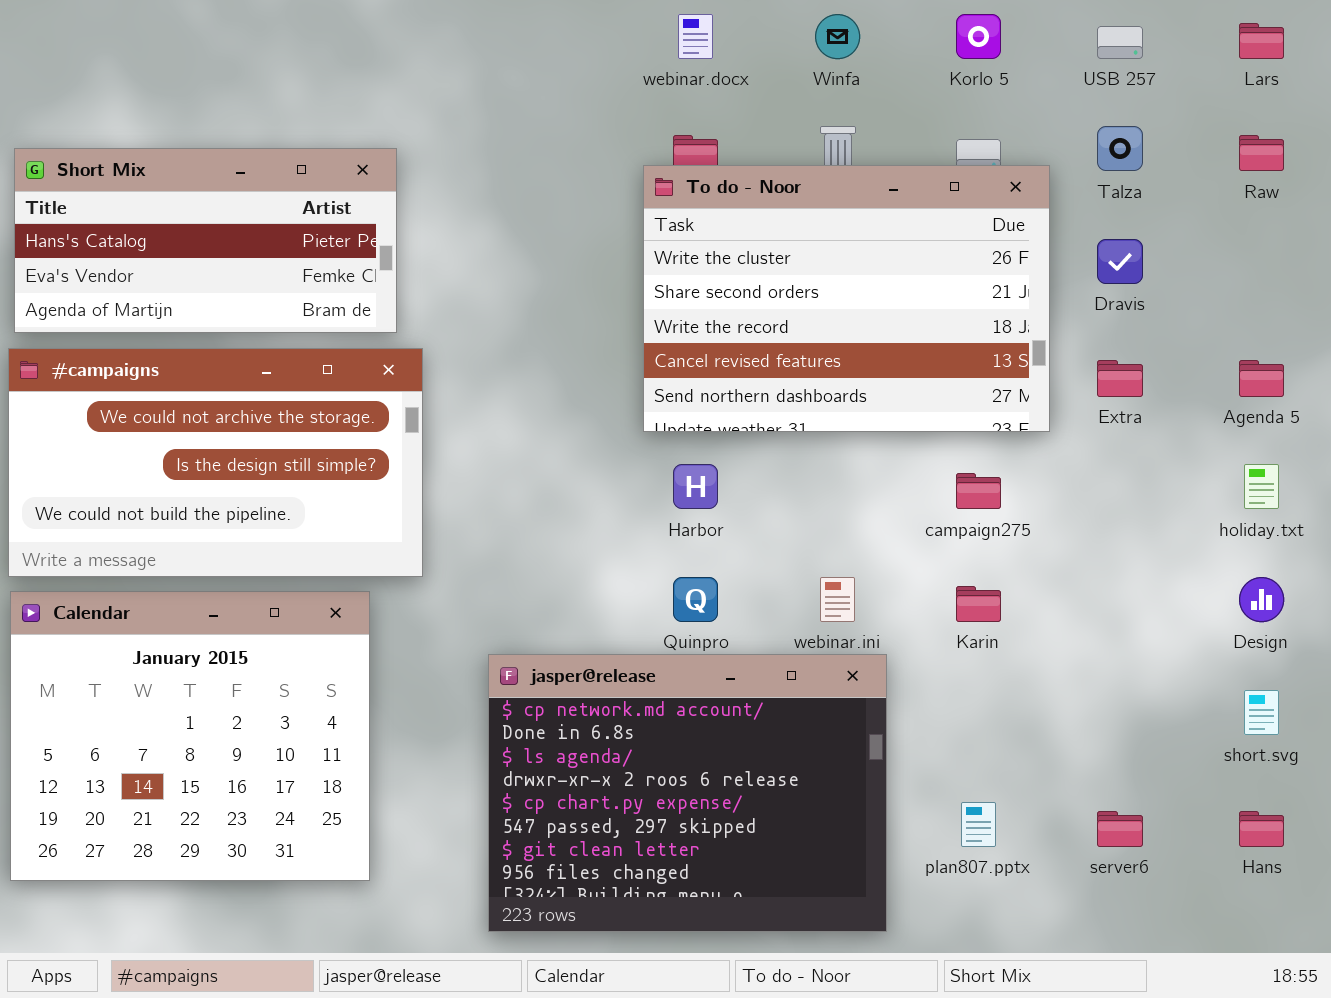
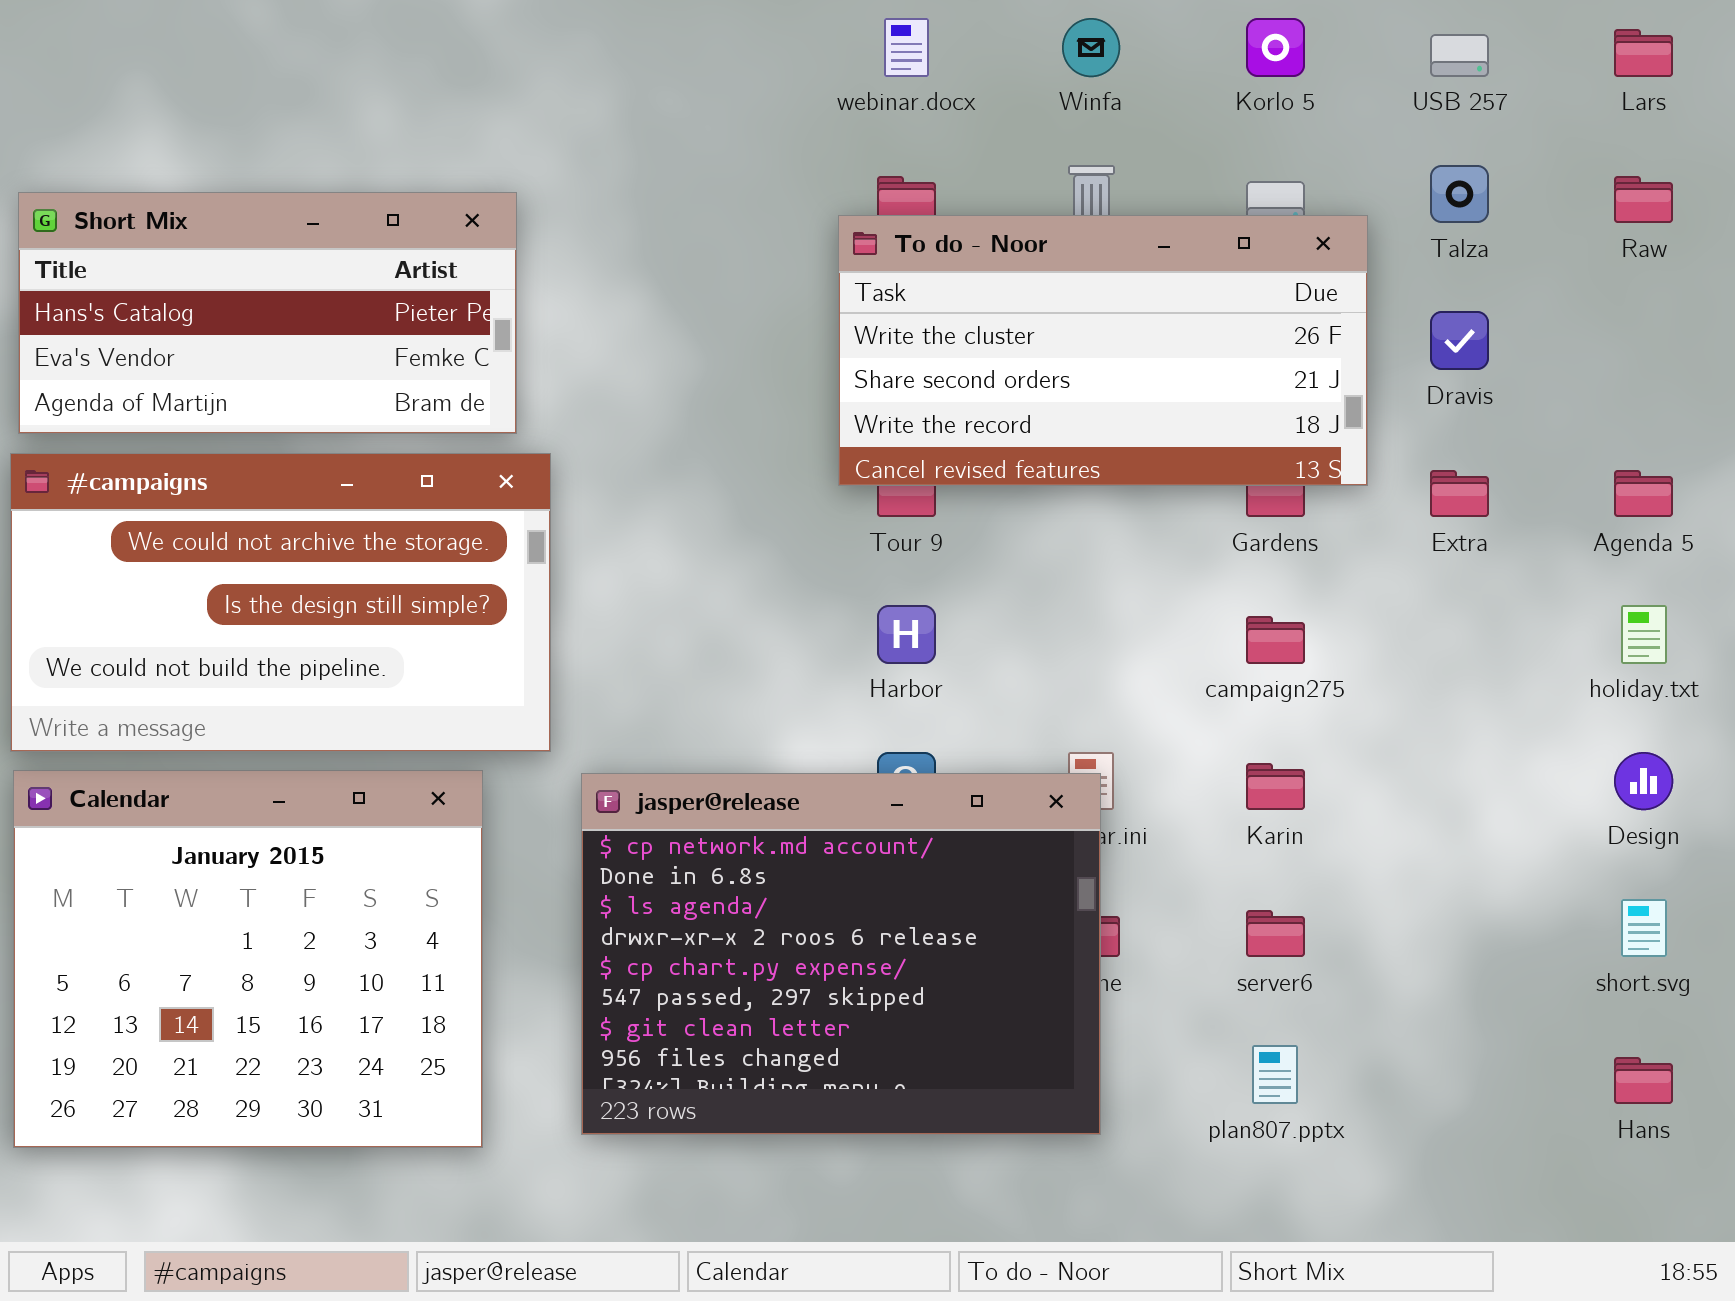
To do - Noor: [643,165,1050,432] -> [838,215,1368,486], resized
jasper@release: [488,654,887,932] -> [581,773,1101,1135], moved
server6: [1097,811,1143,847] -> [1246,910,1305,957], moved

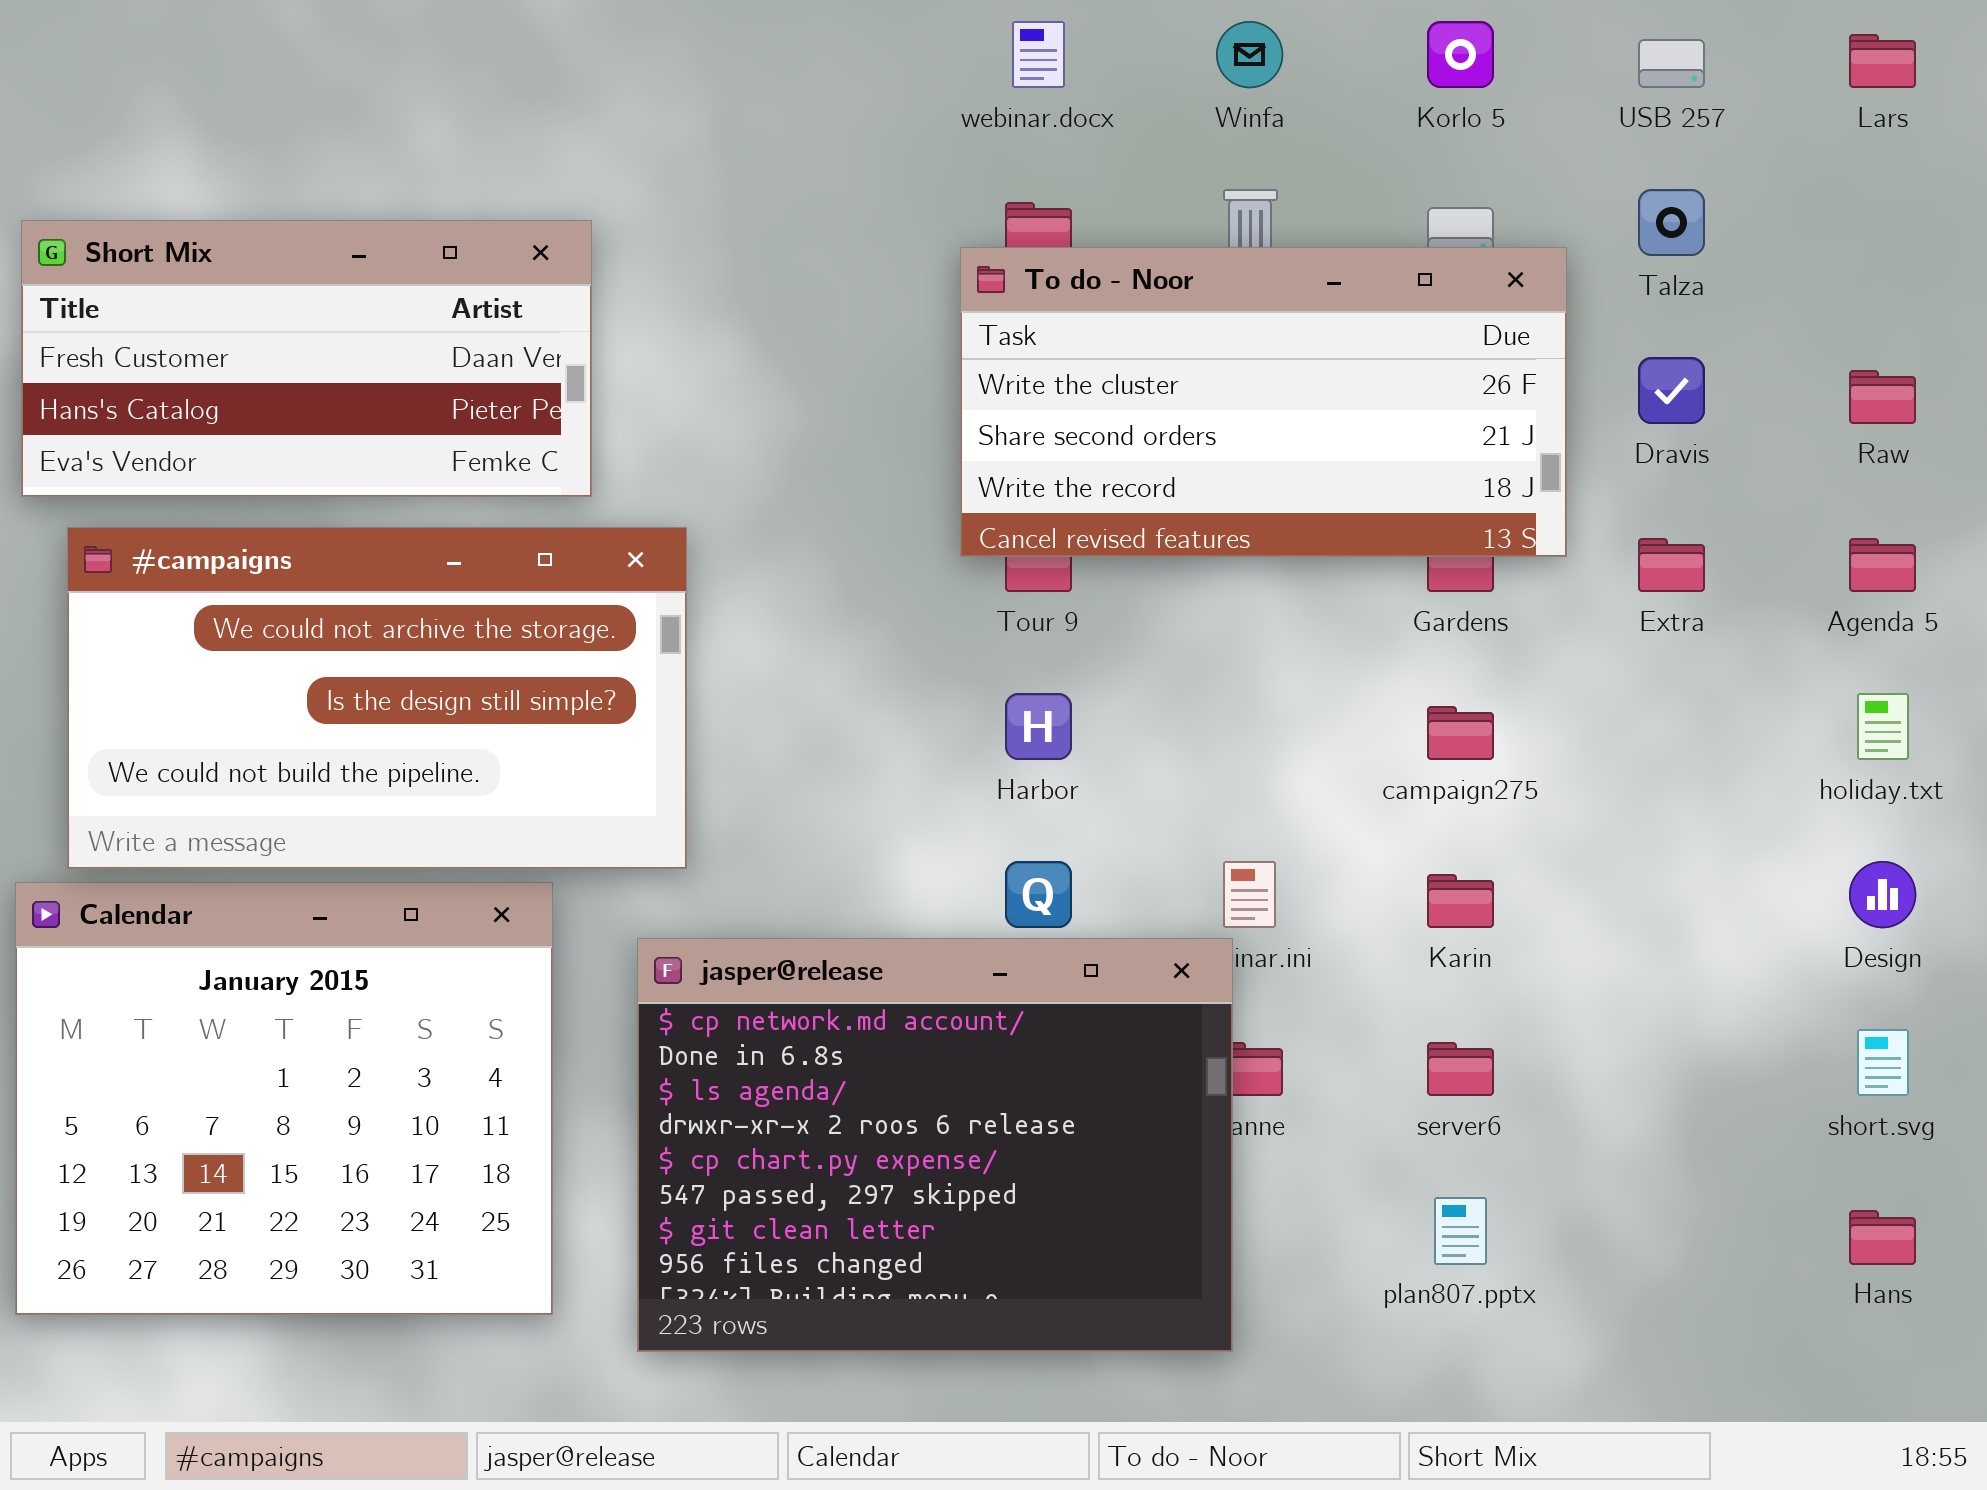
Raw: [1614,176,1673,223] -> [1849,370,1916,424], moved
Short Mix: [18,192,517,434] -> [21,220,592,497], scrolled up 1 row
#campaigns: [10,453,551,752] -> [67,527,687,869], moved
jasper@release: [581,773,1101,1135] -> [637,938,1233,1352], moved

